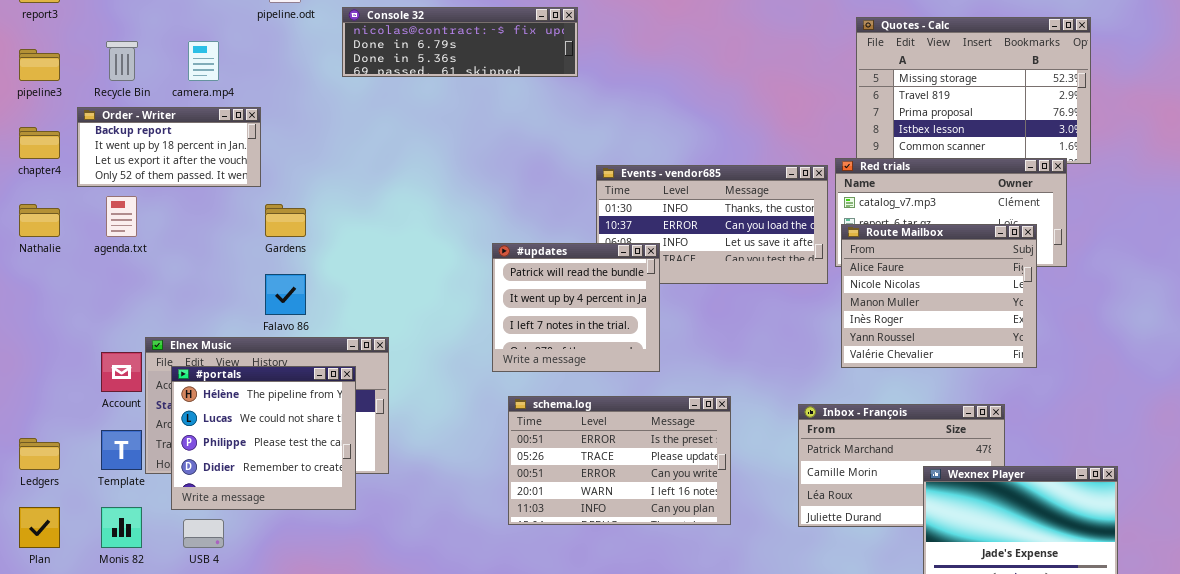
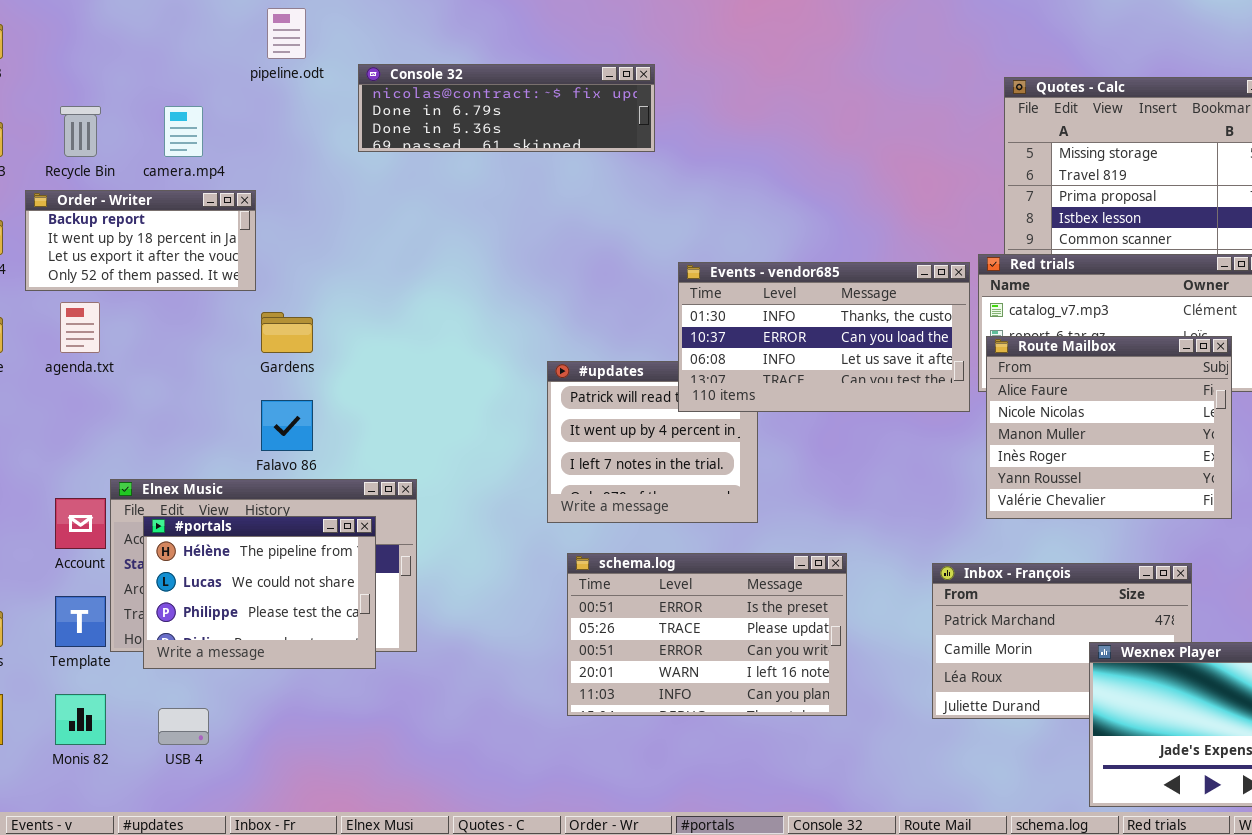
Events - vendor685: [596,165,828,284] -> [678,262,970,412], raised
#portals: [171,366,356,510] -> [143,516,376,669], resized

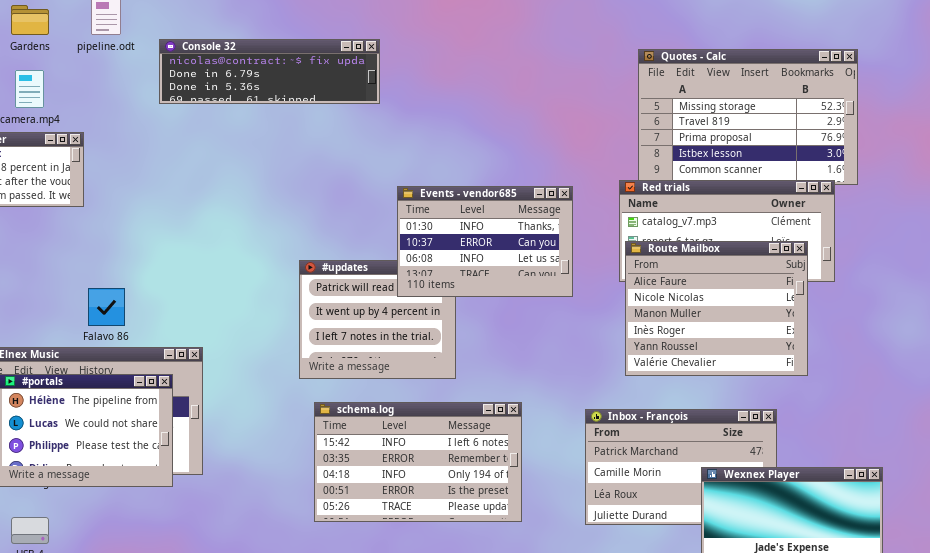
Events - vendor685: [678,262,970,412] -> [397,186,573,297], resized
Gardens: [261,312,313,353] -> [11,5,49,35], moved
schema.log: [567,553,847,716] -> [314,402,522,522], scrolled up 3 rows

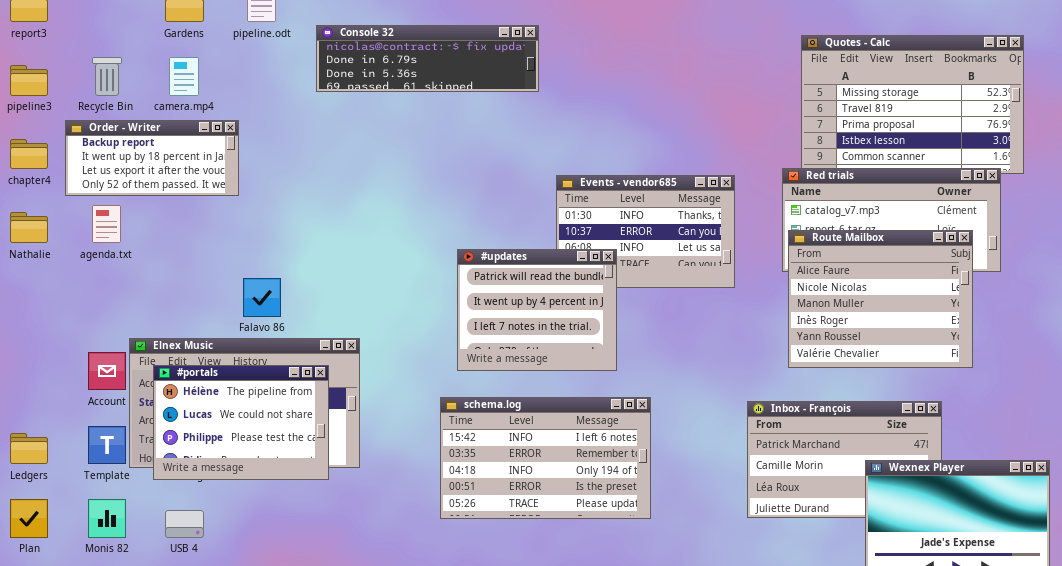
#updates: [299,260,456,379] -> [457,249,617,371], raised
schema.log: [314,402,522,522] -> [440,397,651,519], moved

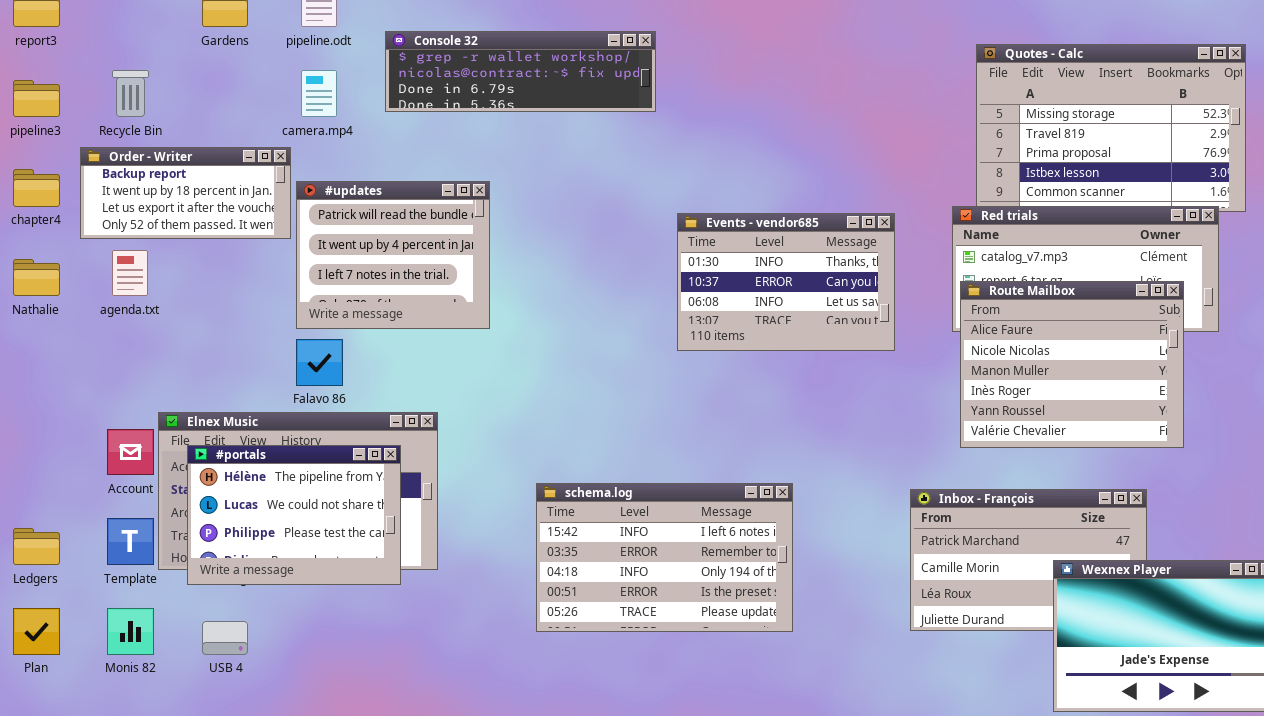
Console 32: [316,25,539,92] -> [385,31,656,112], scrolled up 1 row
camera.mp4: [169,57,199,96] -> [301,70,337,117], moved
#updates: [457,249,617,371] -> [296,181,490,329], moved

